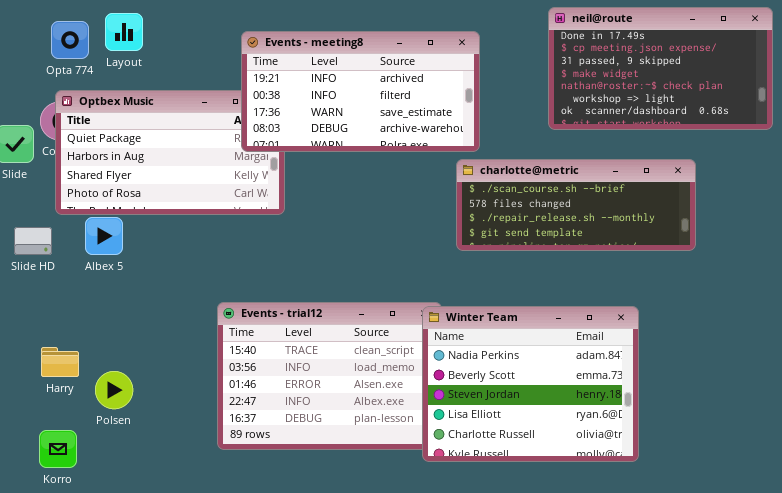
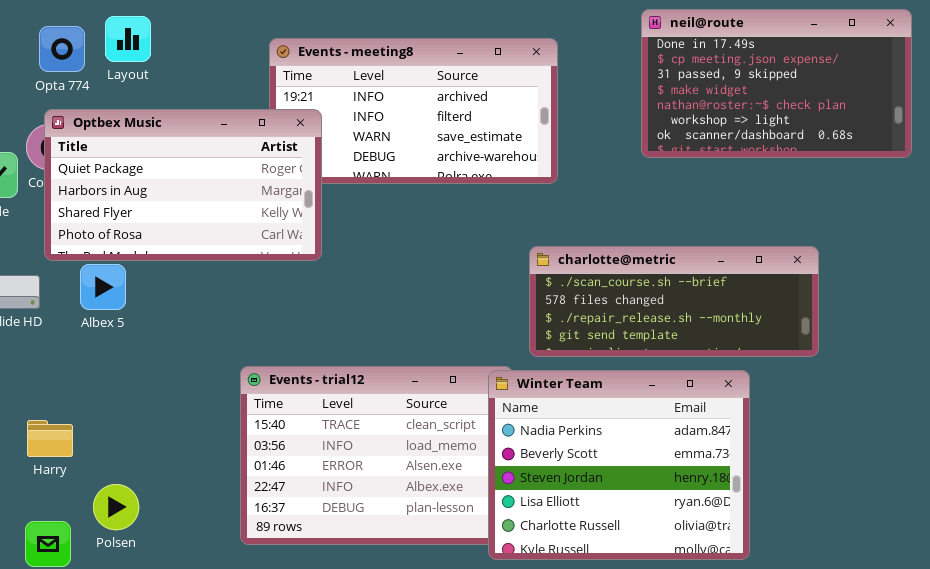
Optbex Music: [55,90,285,215] -> [44,109,322,261], raised
charlotte@metric: [456,159,696,251] -> [529,246,819,357], moved
Polsen: [95,371,133,409] -> [93,484,139,530], moved

